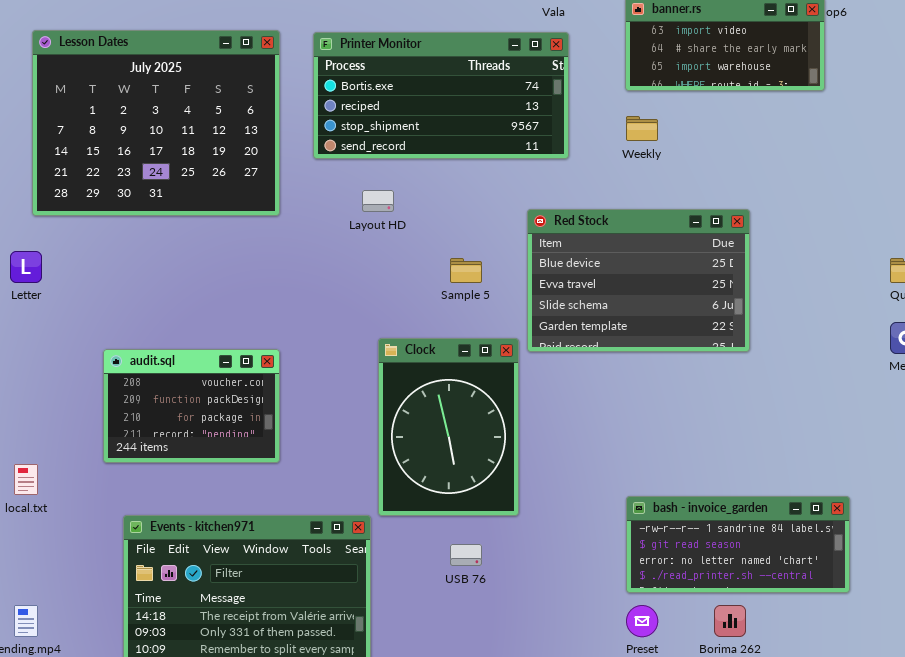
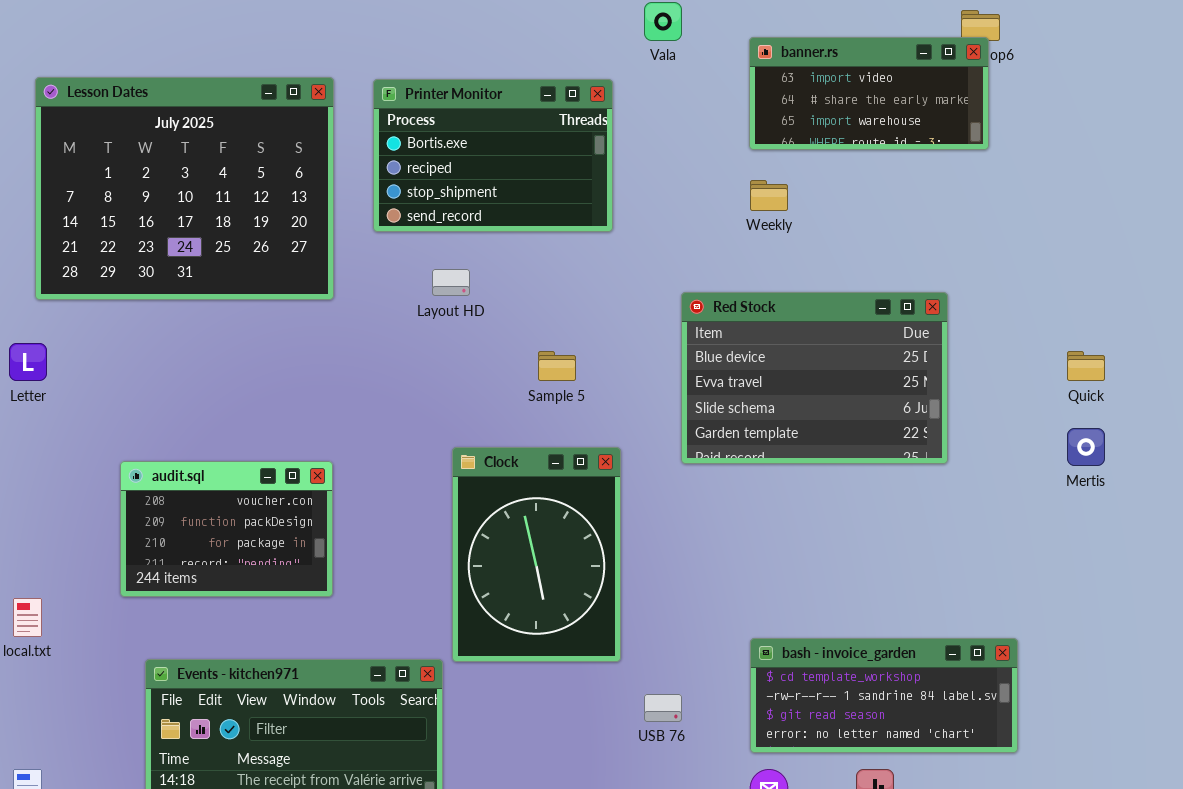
Printer Monitor: [313,32,569,159] -> [373,79,613,232], resized
Red Stock: [527,209,750,352] -> [681,292,948,464], moved
bash - invoice_garden: [626,496,850,593] -> [750,638,1018,753], scrolled up 1 row
USB 76: [450,544,482,566] -> [644,694,682,722], moved

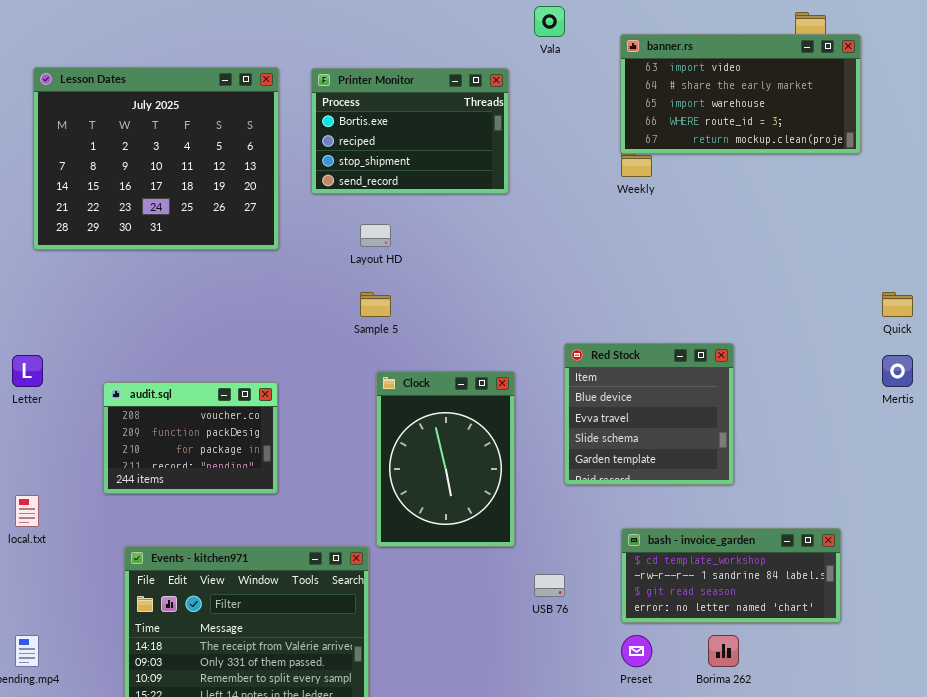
banner.rs: [749,37,989,150] -> [620,34,861,154], resized
Red Stock: [681,292,948,464] -> [564,343,734,485], moved, resized
Letter: [9,343,47,381] -> [12,355,43,387], moved
Sample 5: [538,351,576,381] -> [360,292,391,317], moved

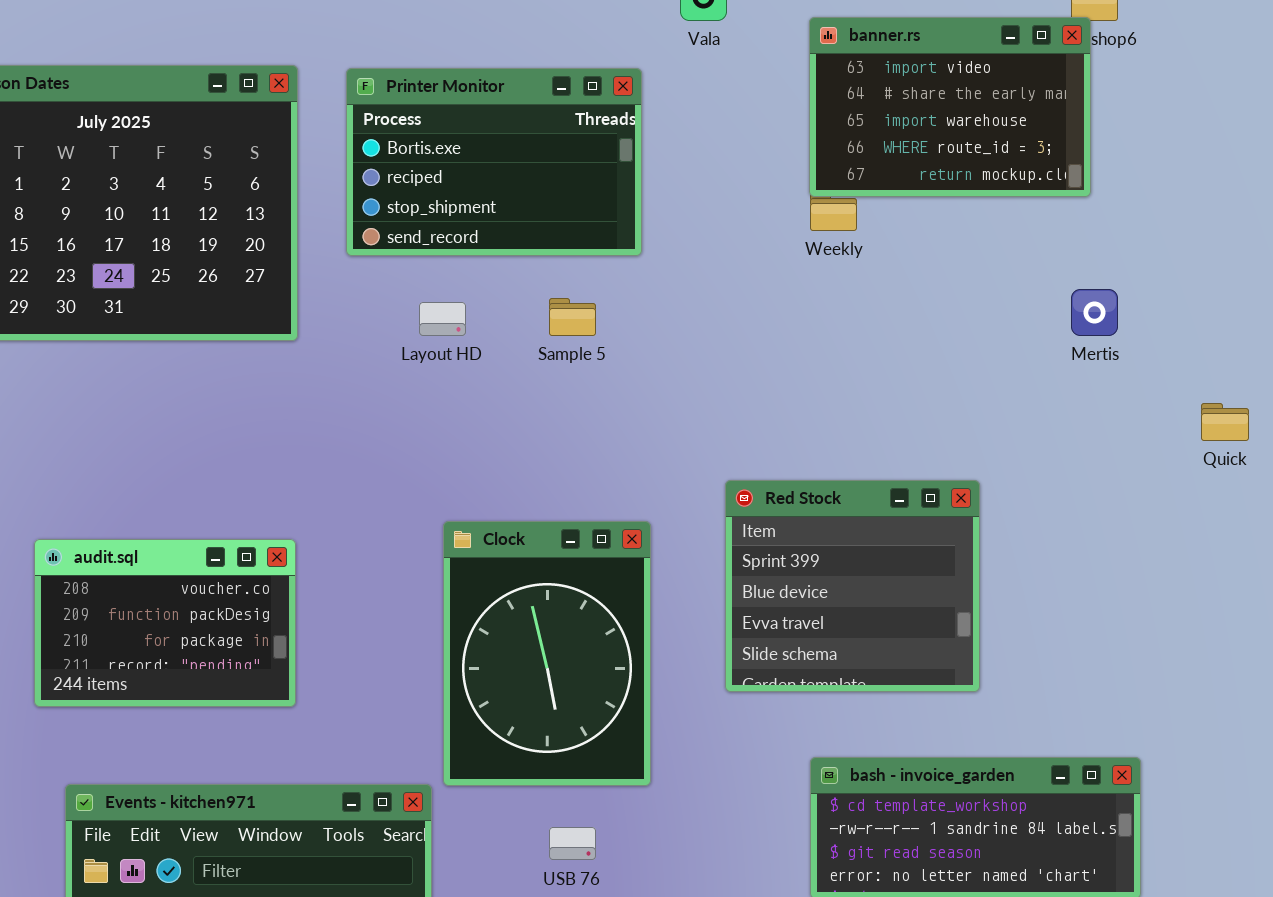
banner.rs: [620,34,861,154] -> [809,17,1091,197], resized
Sample 5: [360,292,391,317] -> [549,298,596,336], moved
Red Stock: [564,343,734,485] -> [725,480,980,692], scrolled up 1 row
Mertis: [882,355,913,387] -> [1071,289,1118,336], moved
USB 76: [534,574,565,597] -> [549,827,596,860], moved

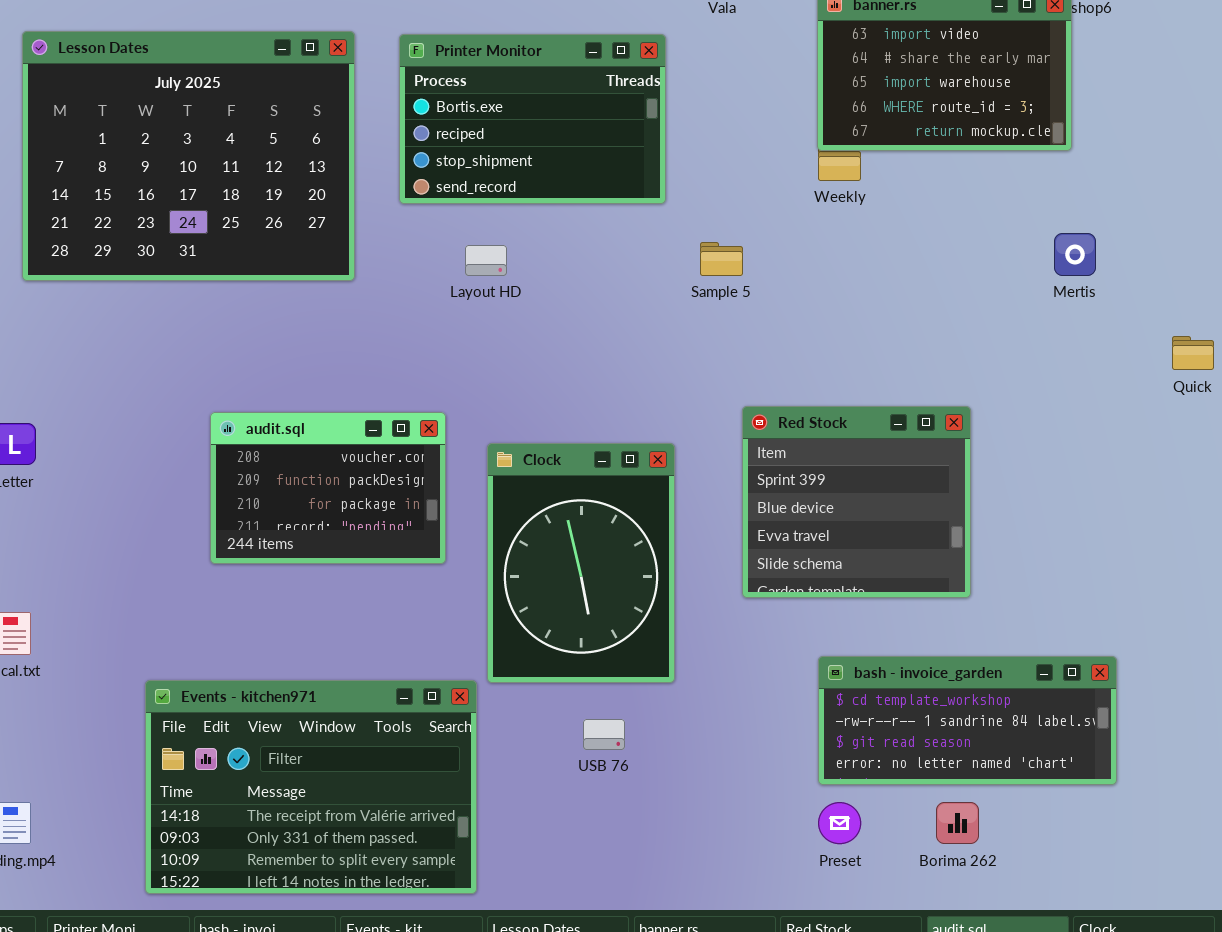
Sample 5: [549,298,596,336] -> [700,242,743,276], moved
audit.sql: [34,539,296,707] -> [210,412,446,564], moved

